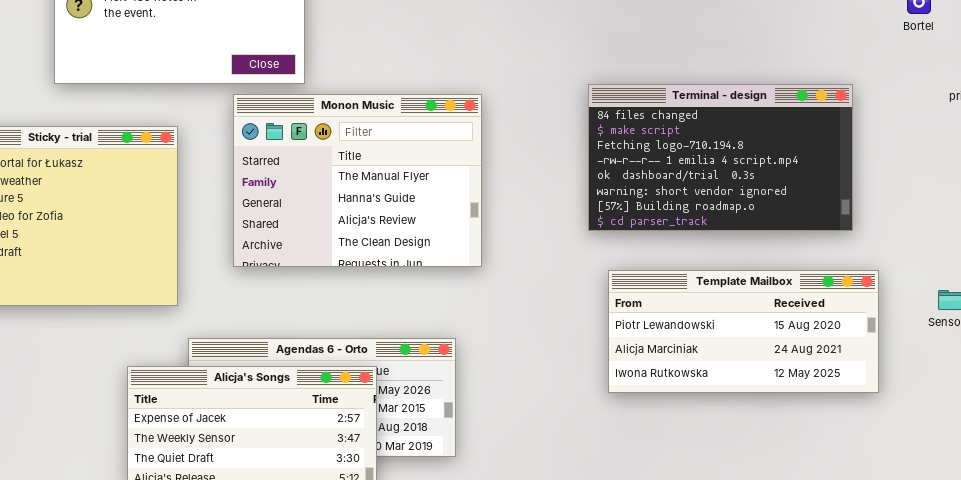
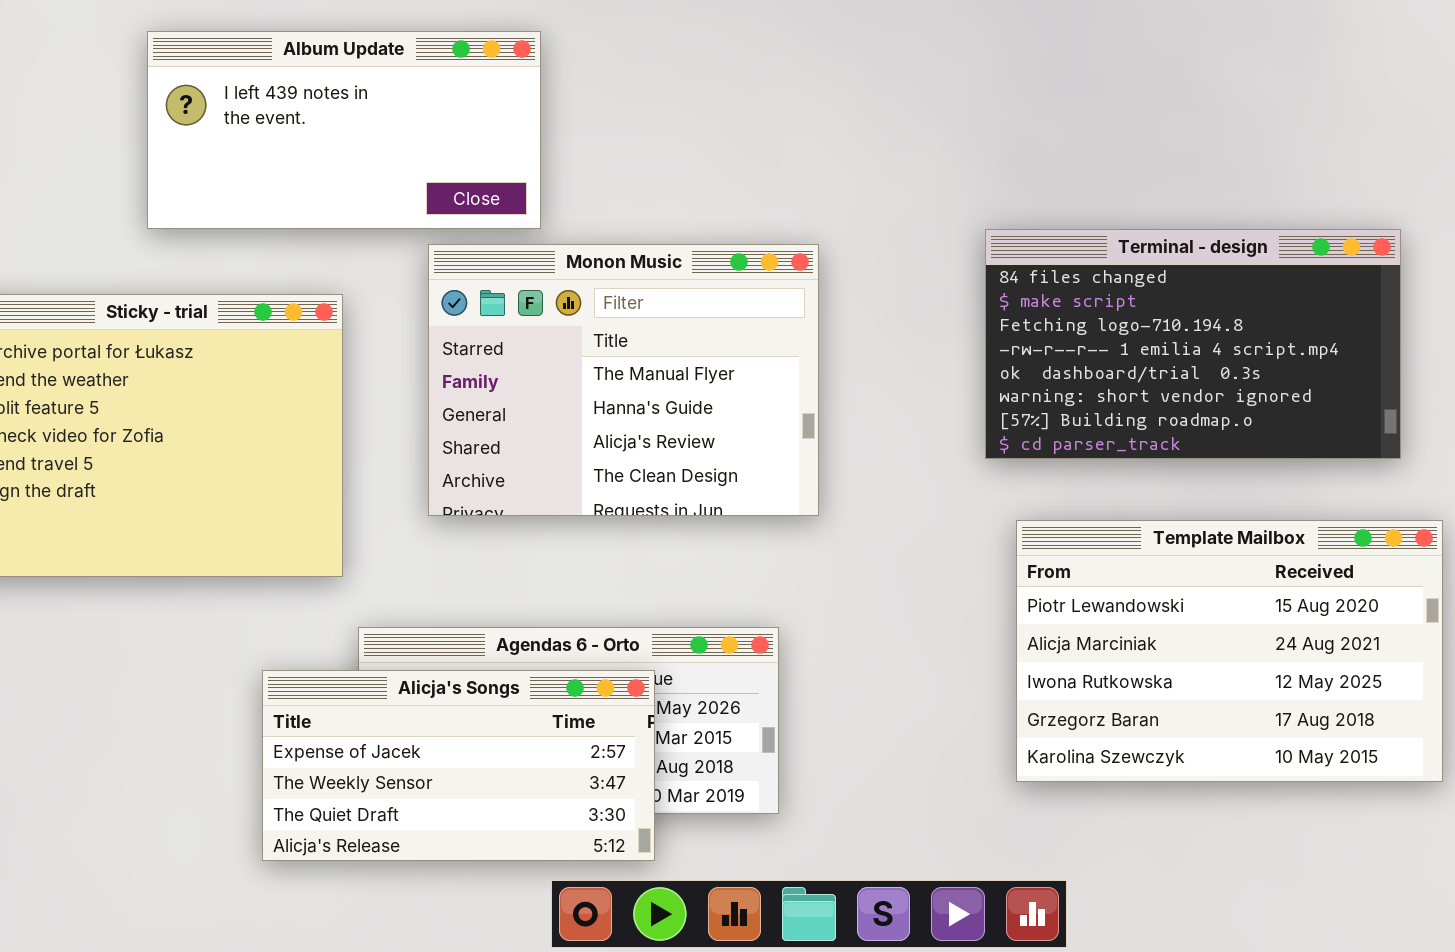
Template Mailbox: [608,270,879,393] -> [1016,520,1443,782], resized

